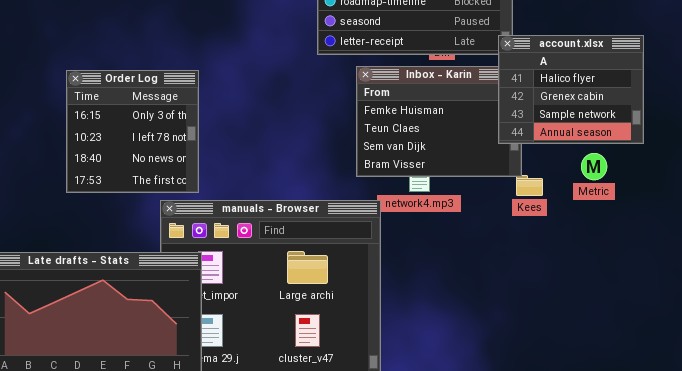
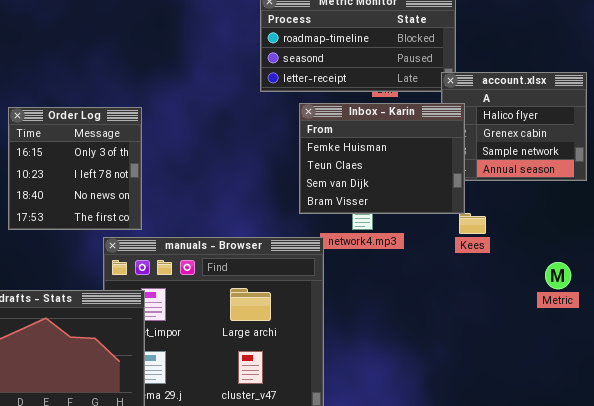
Inbox - Karin: [356,66,522,177] -> [299,103,465,214], raised
Metric: [581,153,607,180] -> [545,262,571,289], moved

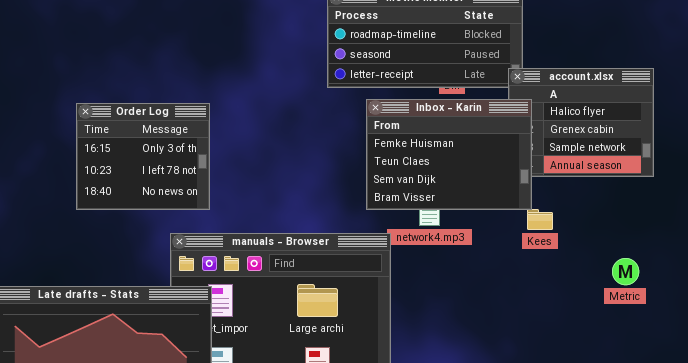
Order Log: [8,107,142,230] -> [76,103,210,210], resized

